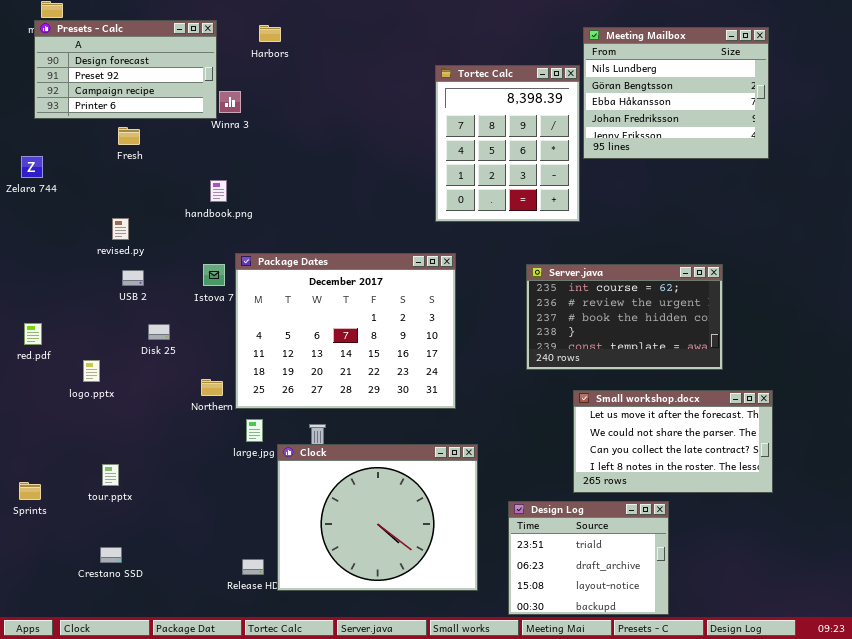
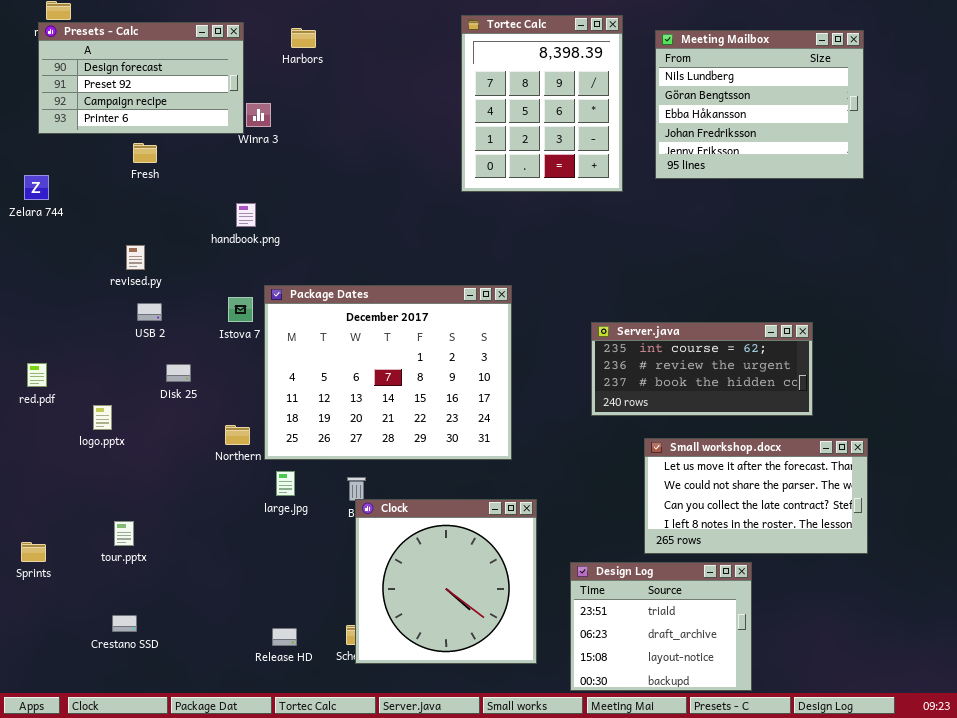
Tortec Calc: [435,65,580,222] -> [461,15,623,192], moved
Server.java: [526,264,723,370] -> [591,322,813,416], resized
Clock: [277,444,478,591] -> [355,499,537,664], resized

